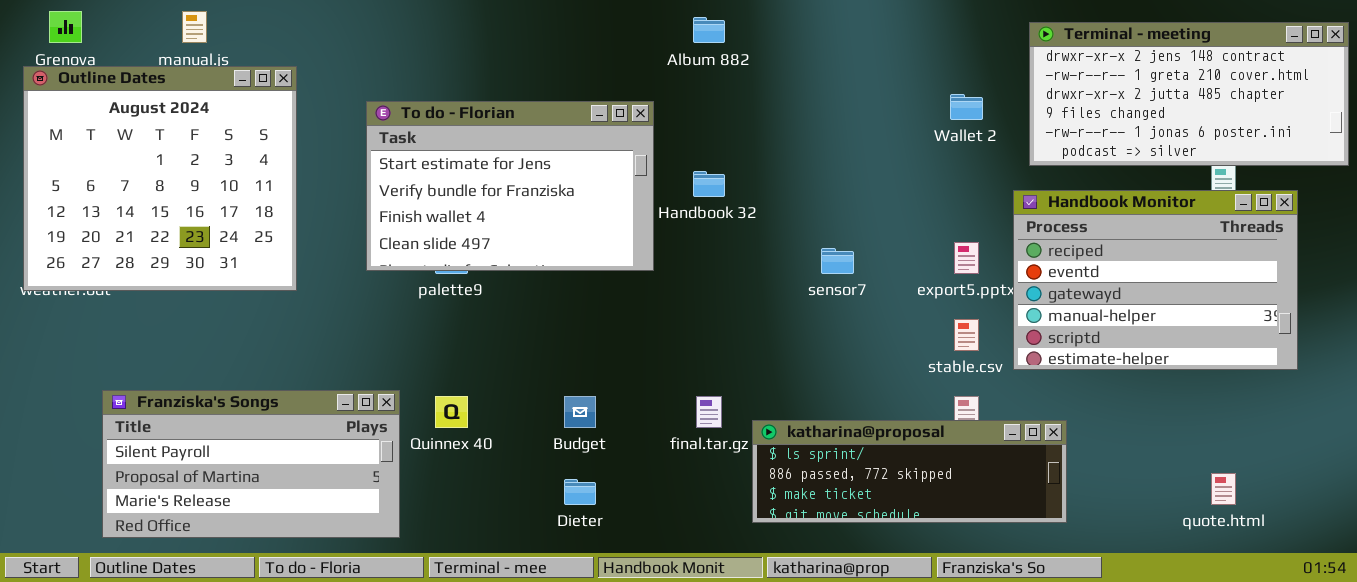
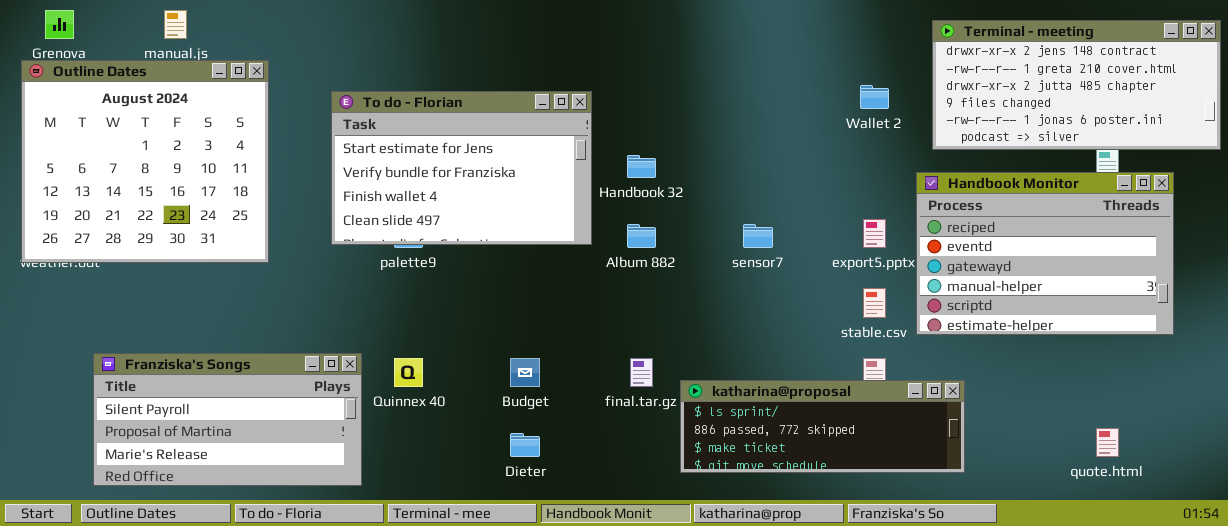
Album 882: [693,17,725,43] -> [627,224,656,248], moved

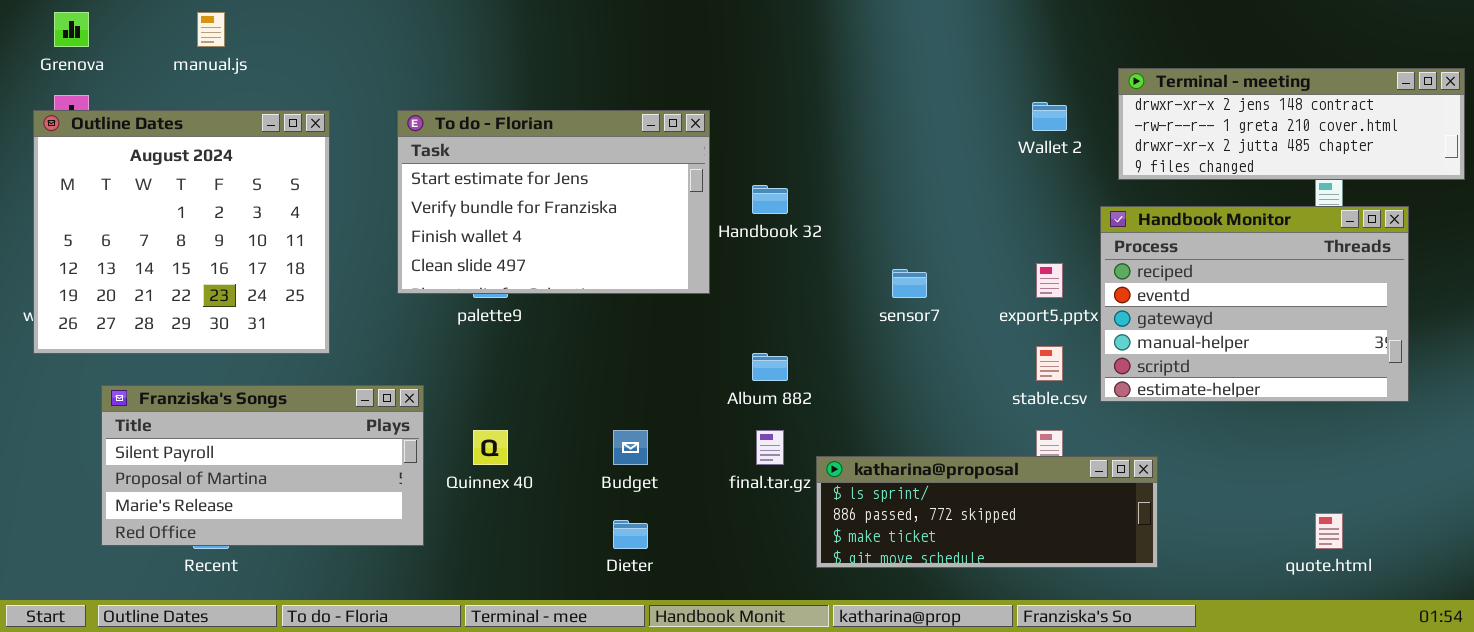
Terminal - meeting: [932,20,1221,150] -> [1118,68,1465,180], resized
Outline Dates: [21,60,269,263] -> [33,110,330,354], moved
Album 882: [627,224,656,248] -> [752,353,788,381], moved
Franziska's Songs: [93,353,362,486] -> [101,385,424,546], moved

